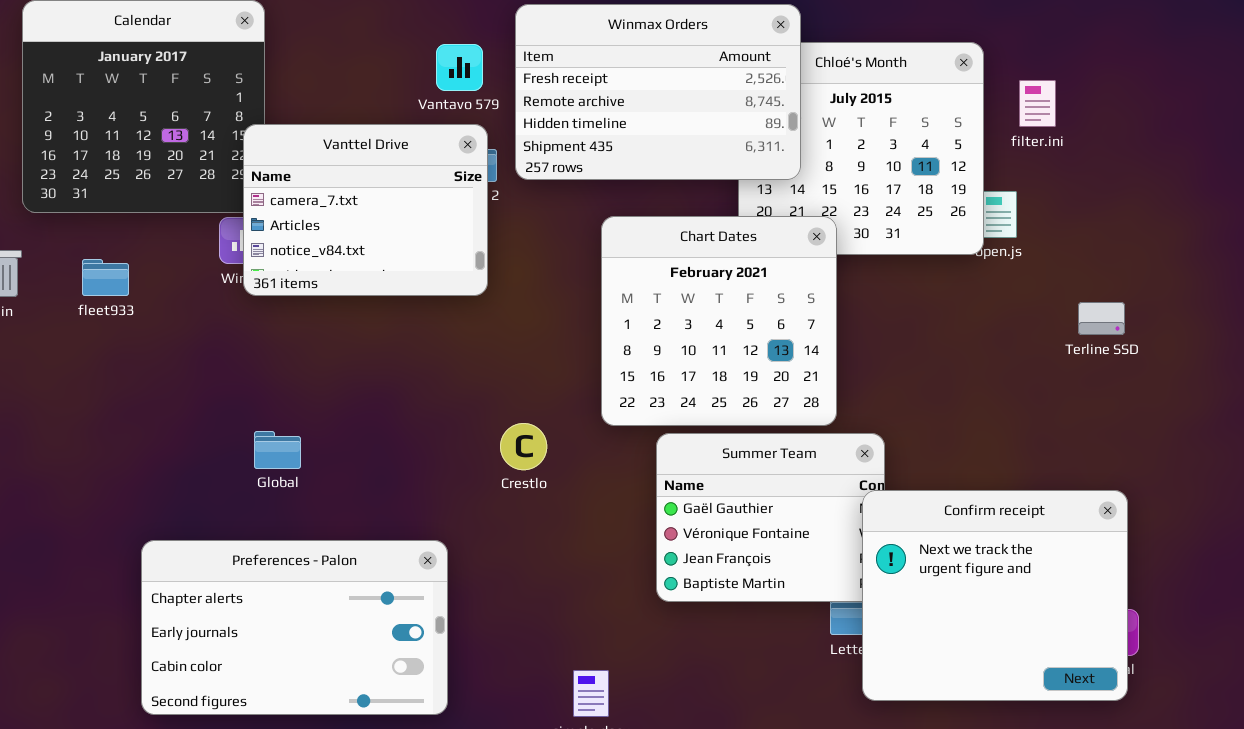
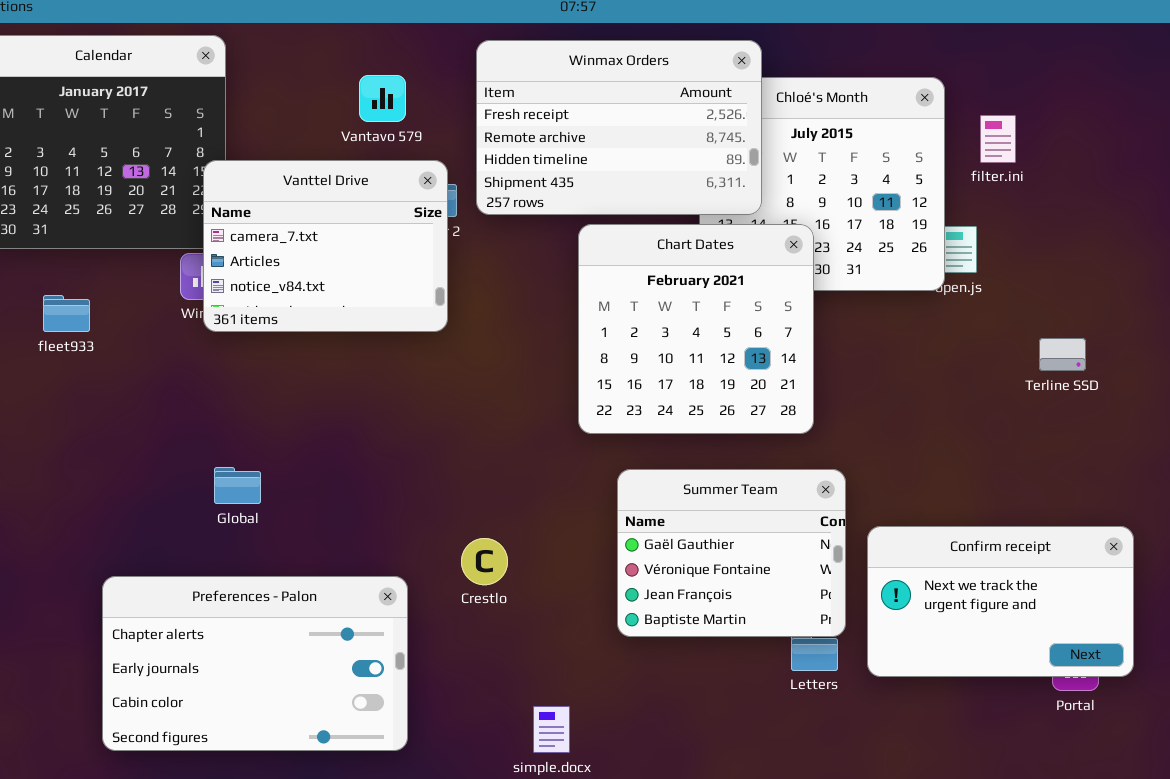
Vantavo 579: [436,44,483,91] -> [359,75,406,122], moved
Chart Dates: [601,216,837,426] -> [578,224,814,434], moved
Crestlo: [500,423,547,470] -> [461,538,508,585], moved
Confirm receipt: [862,490,1128,701] -> [867,526,1134,677], moved, resized

